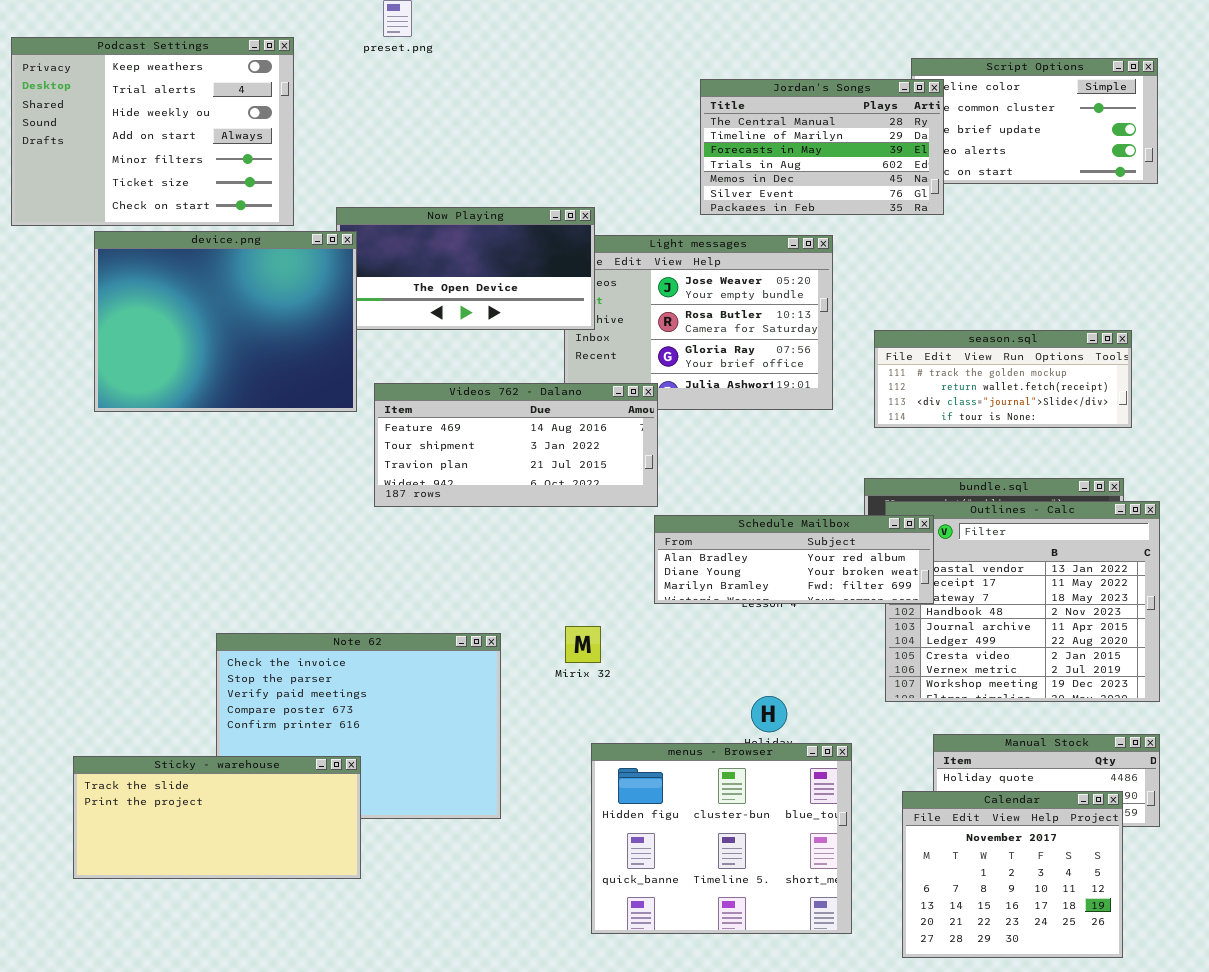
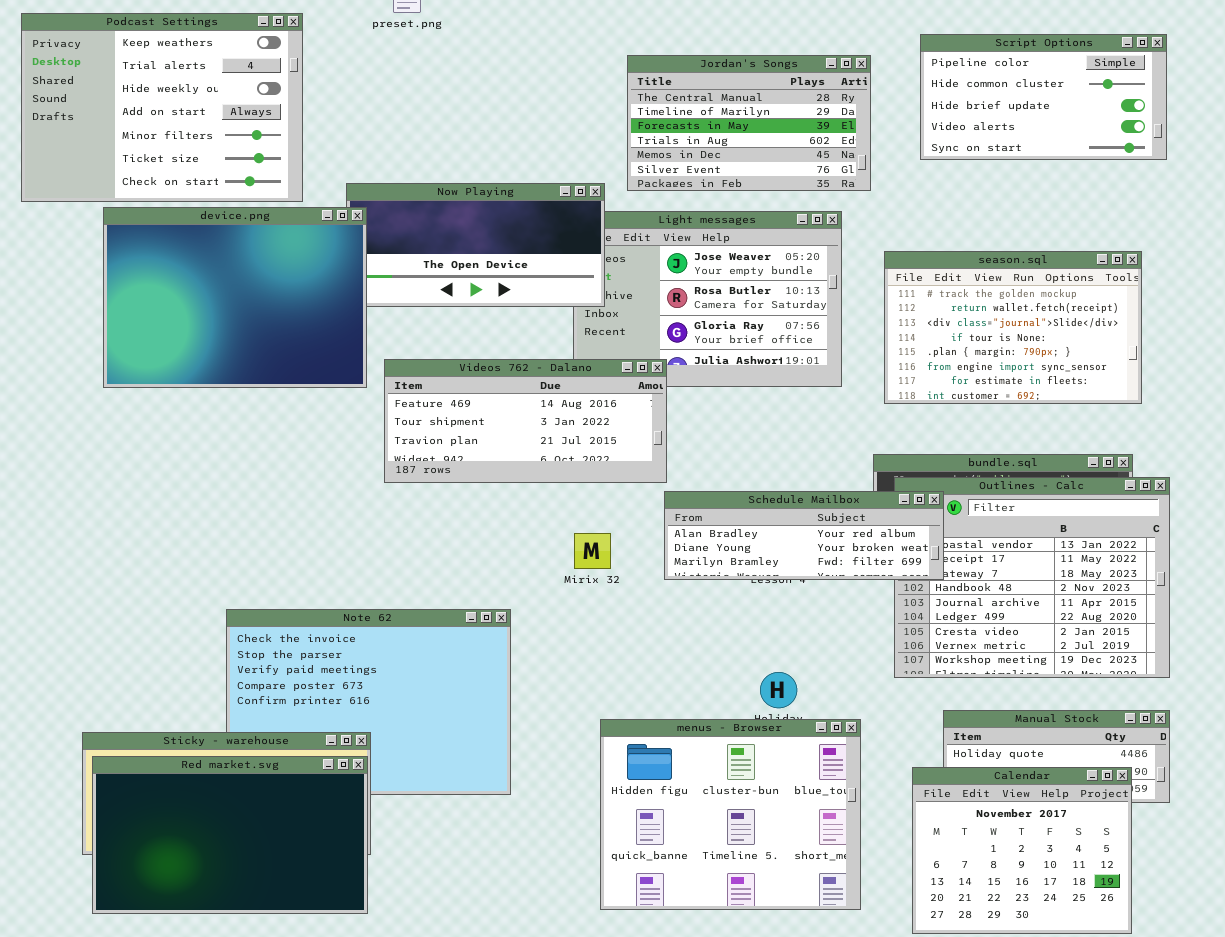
Jordan's Songs: [700,79,944,215] -> [627,55,871,191], moved
season.sql: [874,330,1132,428] -> [884,251,1142,404], resized
Mirix 32: [565,626,601,663] -> [574,533,611,569], moved
Red market.svg: none -> [92,756,368,914], opened

